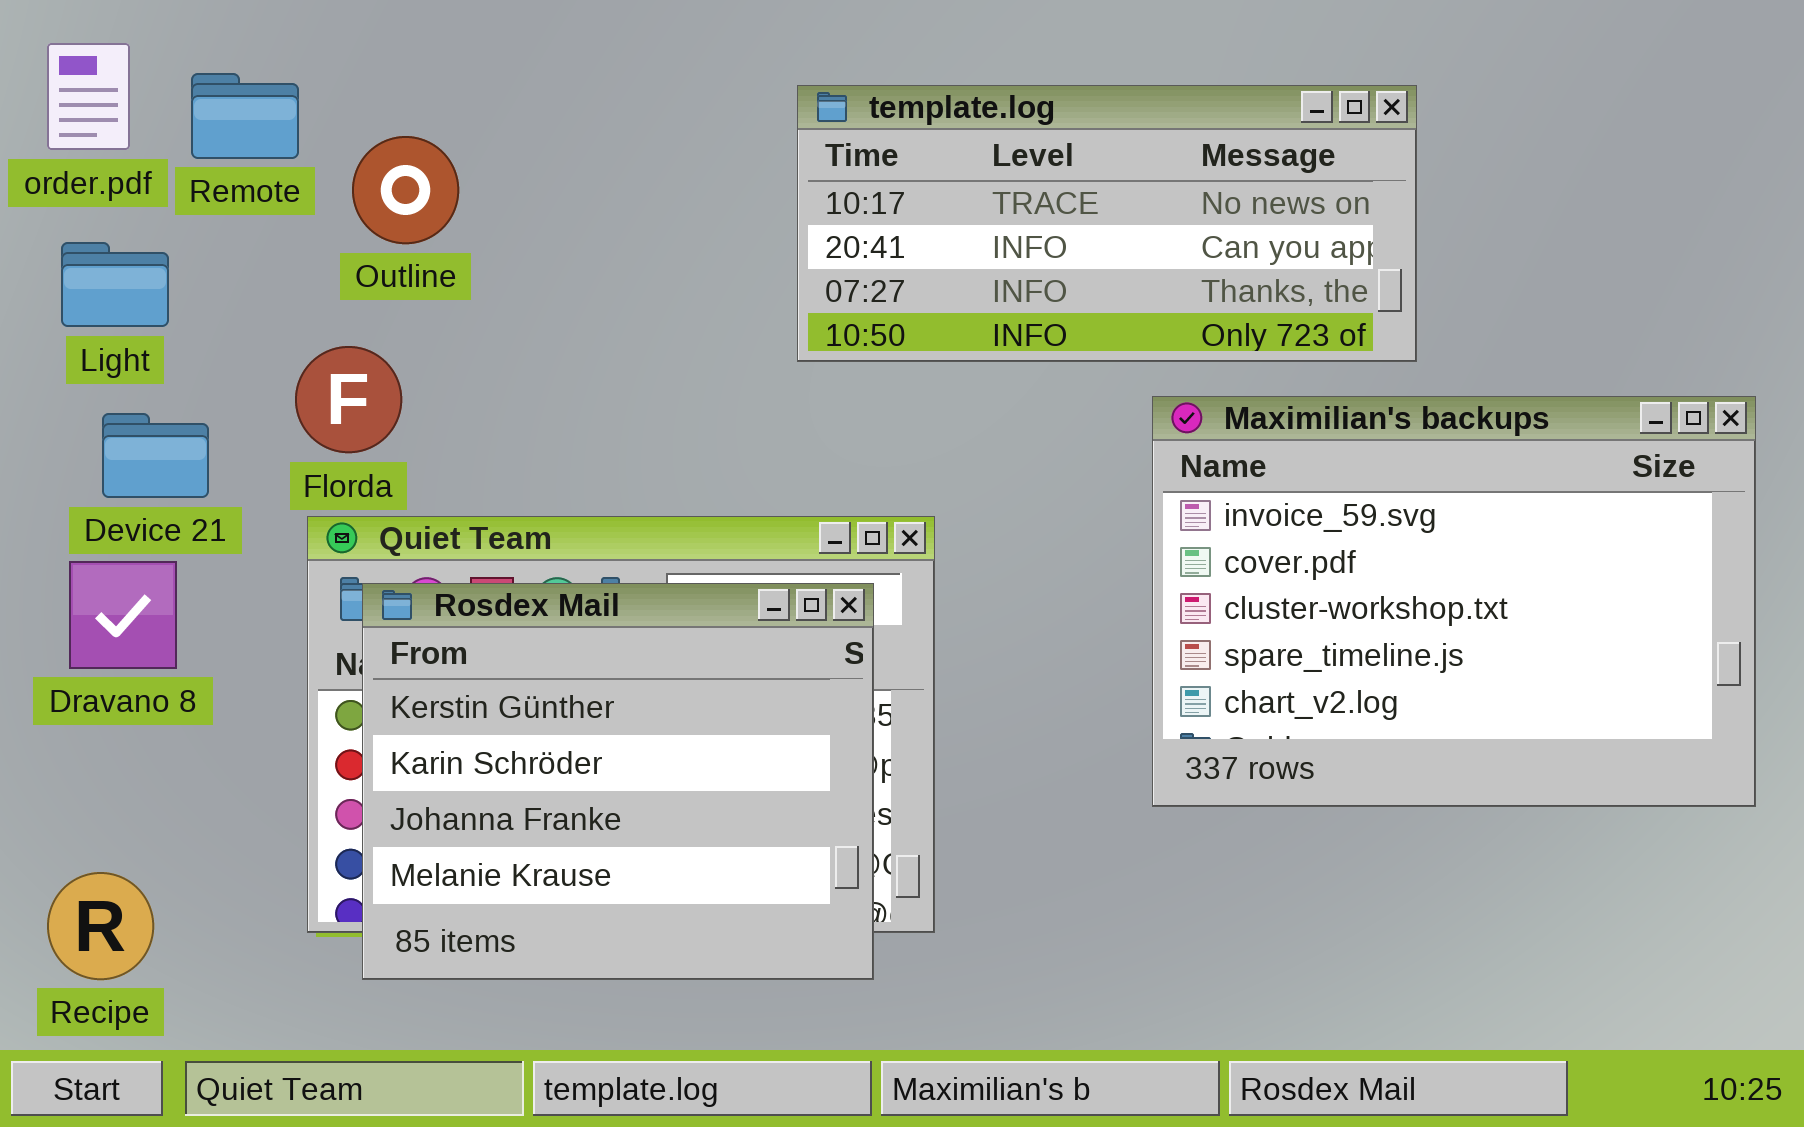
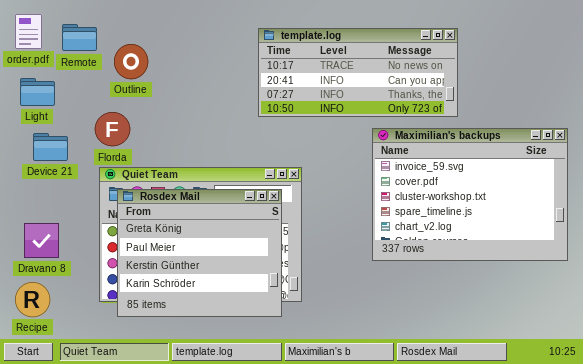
Dravano 8: [69,561,177,669] -> [24,223,59,258], moved
Rosdex Mail: [362,583,874,980] -> [117,189,282,317], scrolled up 2 rows

